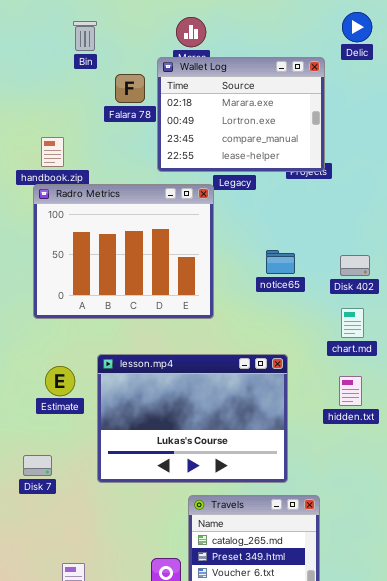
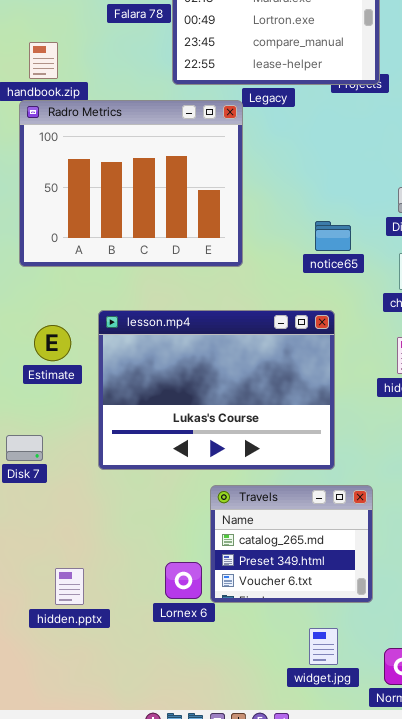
notice65: [266,250,295,274] -> [315,221,351,251], moved

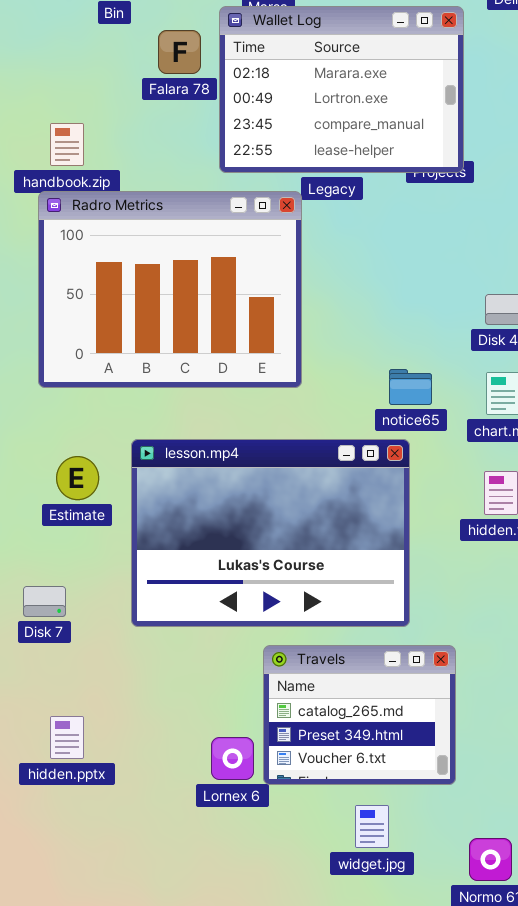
notice65: [315,221,351,251] -> [389,369,432,405], moved
hidden.pptx: [55,568,84,605] -> [50,716,84,759], moved
widget.jpg: [309,628,338,665] -> [355,805,389,848], moved

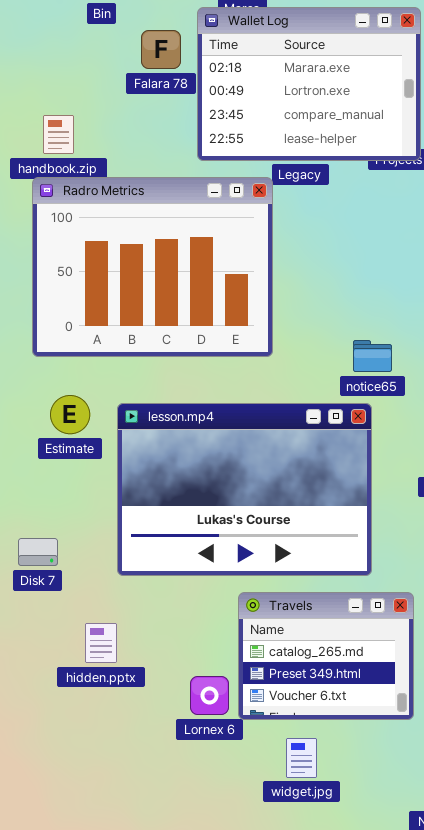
Estimate: [56,456,99,500] -> [50,395,90,434], moved
hidden.pptx: [50,716,84,759] -> [85,623,117,663], moved
widget.jpg: [355,805,389,848] -> [286,738,317,778], moved

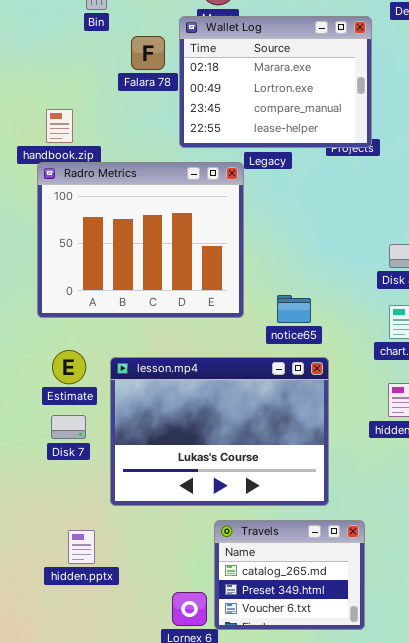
notice65: [353,340,392,372] -> [277,295,311,323], moved
Disk 7: [18,538,58,566] -> [51,415,86,439], moved
hidden.pptx: [85,623,117,663] -> [68,530,95,564], moved

